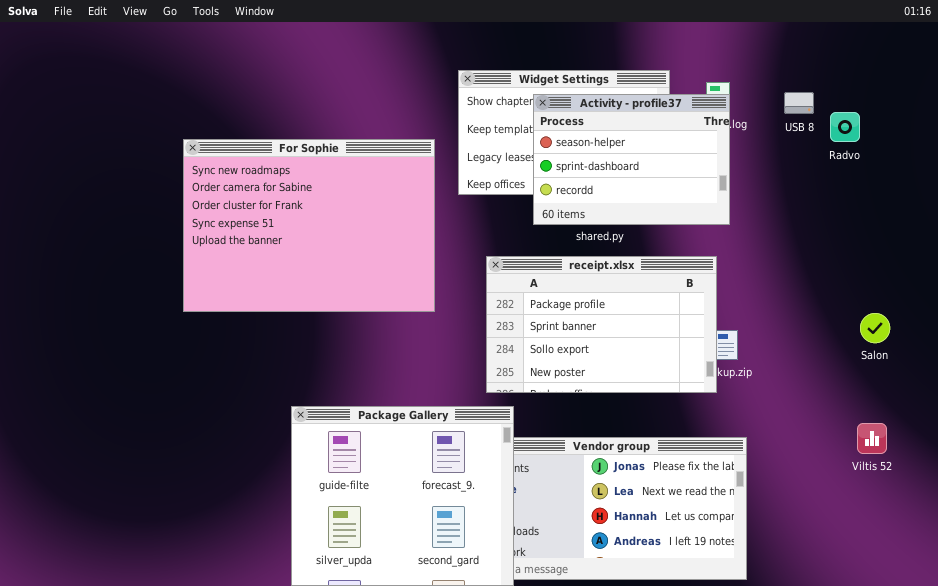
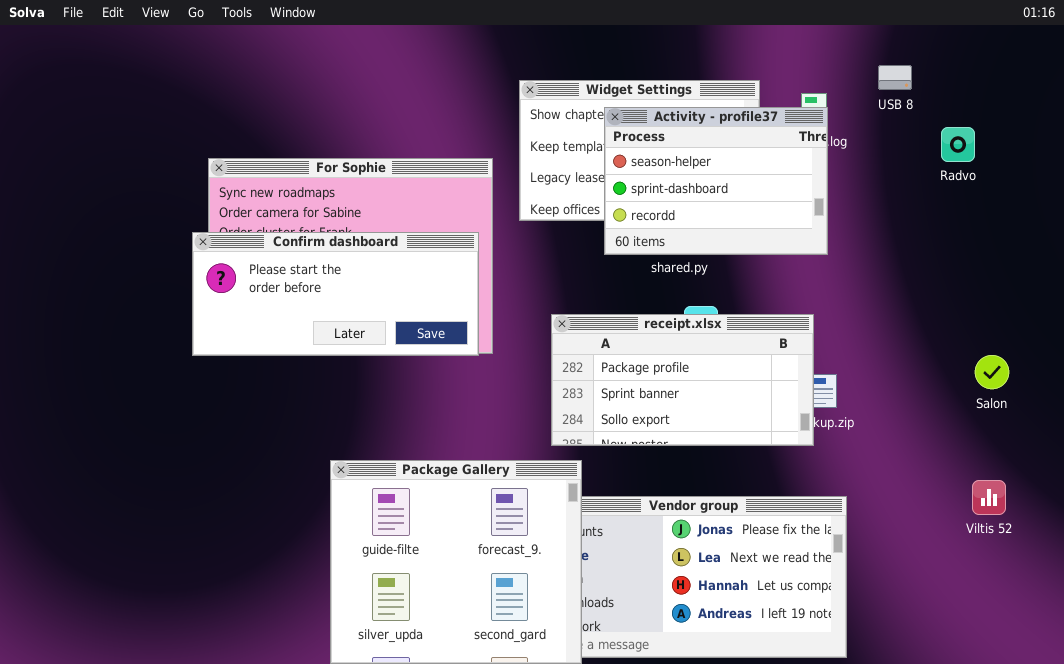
USB 8: [784,92,814,114] -> [878,65,912,90], moved
Confirm dashboard: none -> [192,232,479,356], opened
receipt.xlsx: [486,256,717,393] -> [551,314,814,446], resized

